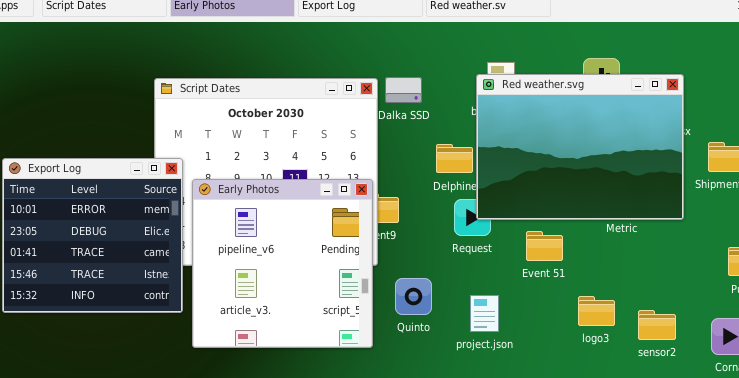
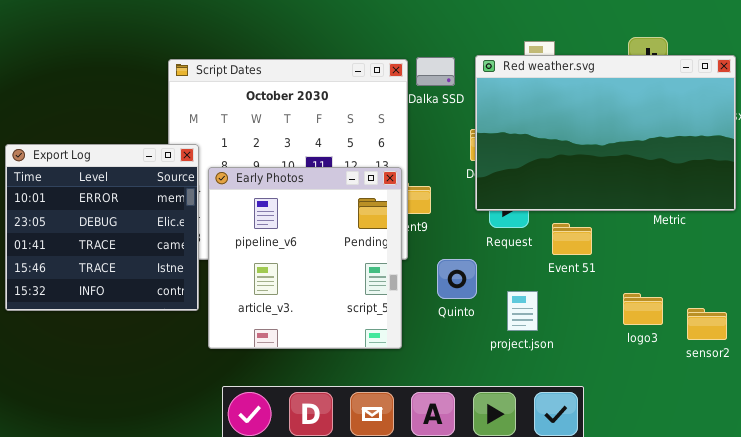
Red weather.svg: [476,74,684,220] -> [475,55,736,211], resized
Event 51: [526,231,563,261] -> [552,223,592,255], moved
Quinto: [395,278,432,315] -> [437,259,477,299], moved

